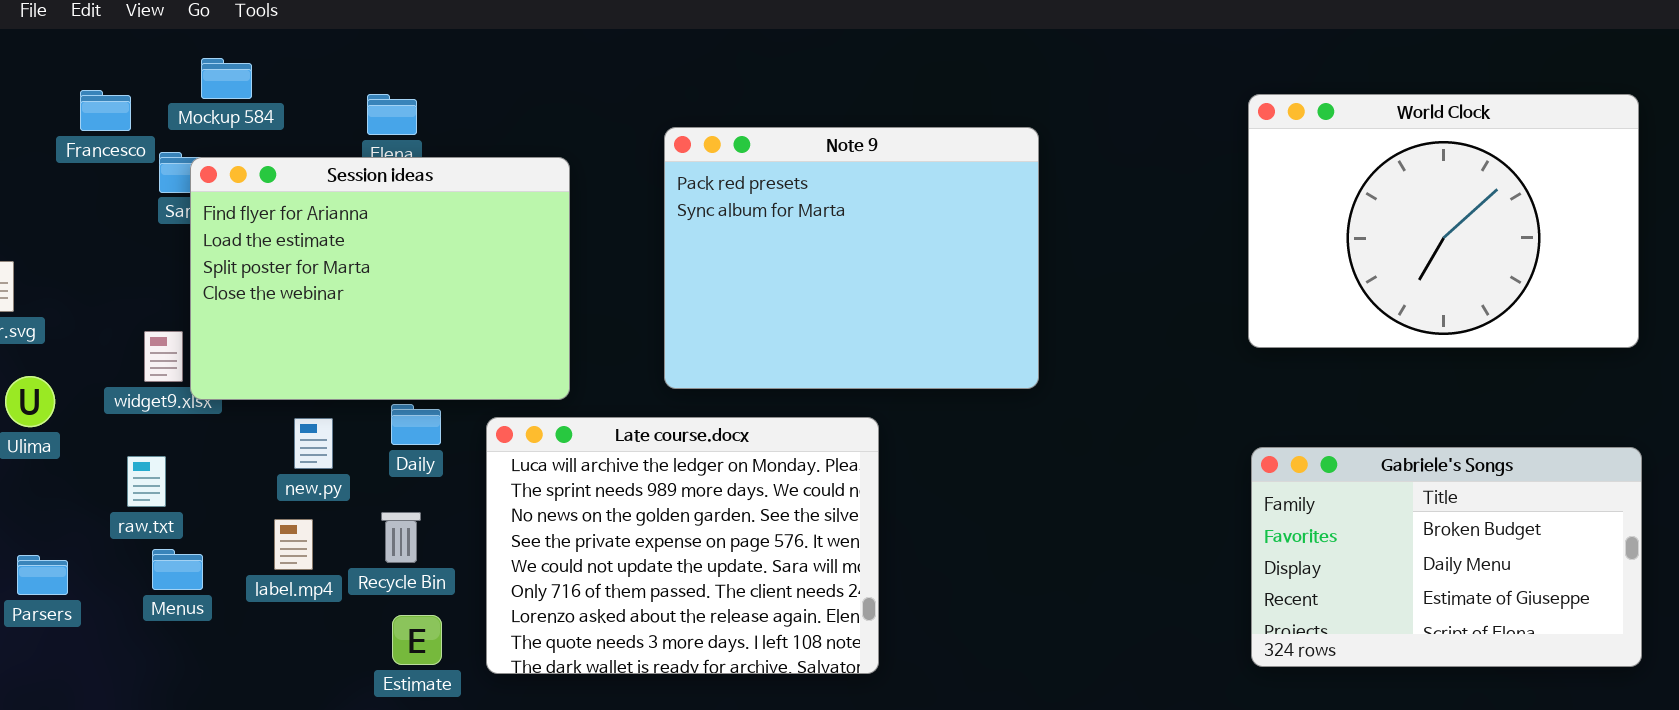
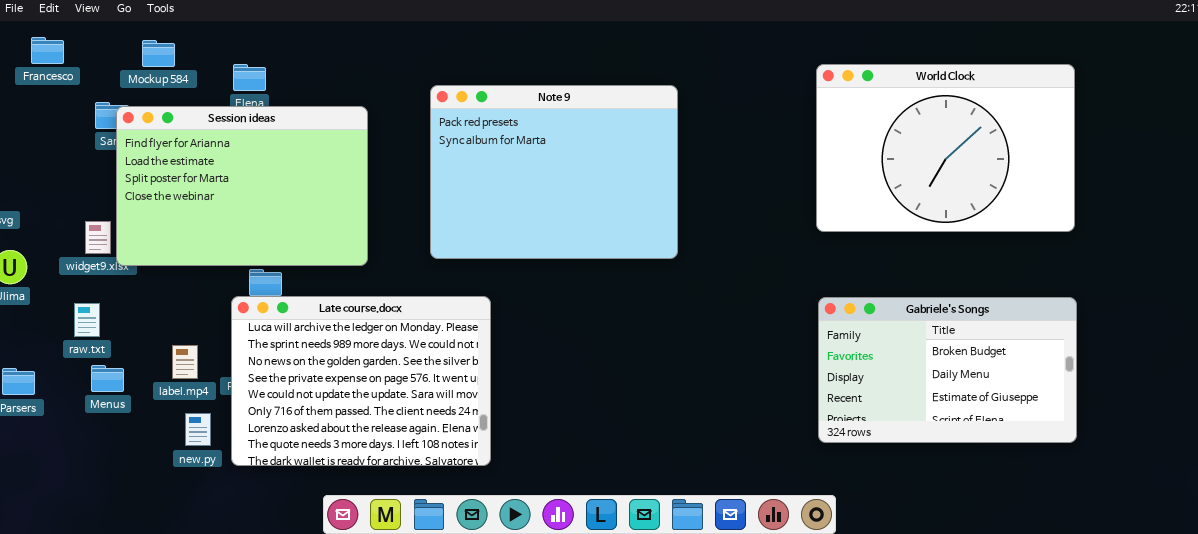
Mockup 584: [201,58,252,99] -> [142,40,175,67], moved
Francesco: [80,90,131,131] -> [31,37,64,64], moved
Late course.docx: [486,417,879,674] -> [231,296,491,466], moved
new.py: [294,418,333,469] -> [185,413,211,446], moved

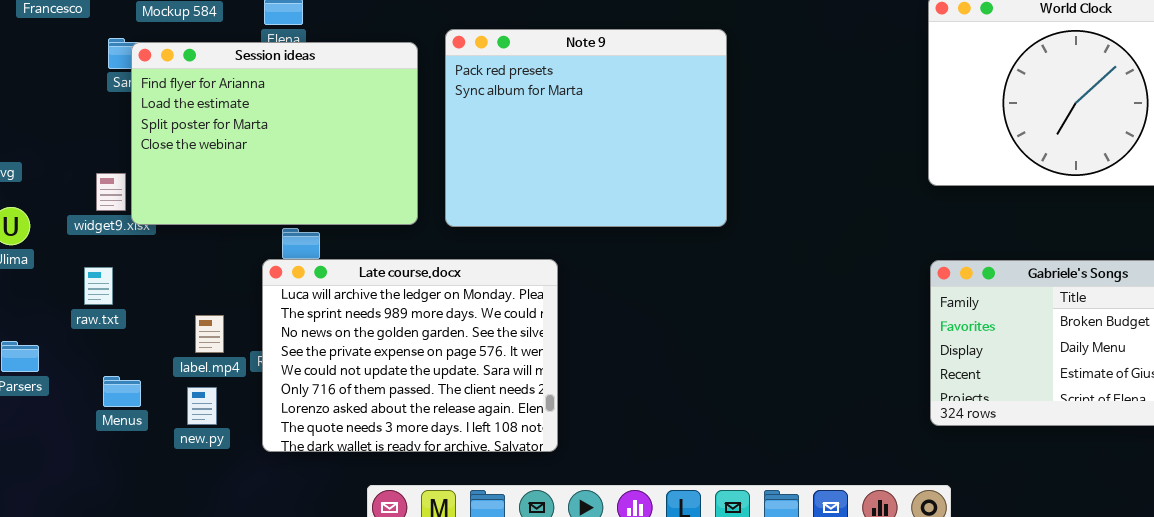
Note 9: [430,85,678,259] -> [445,29,727,227], moved
Menus: [91,365,124,392] -> [103,376,141,407], moved
new.py: [185,413,211,446] -> [187,387,217,425], moved

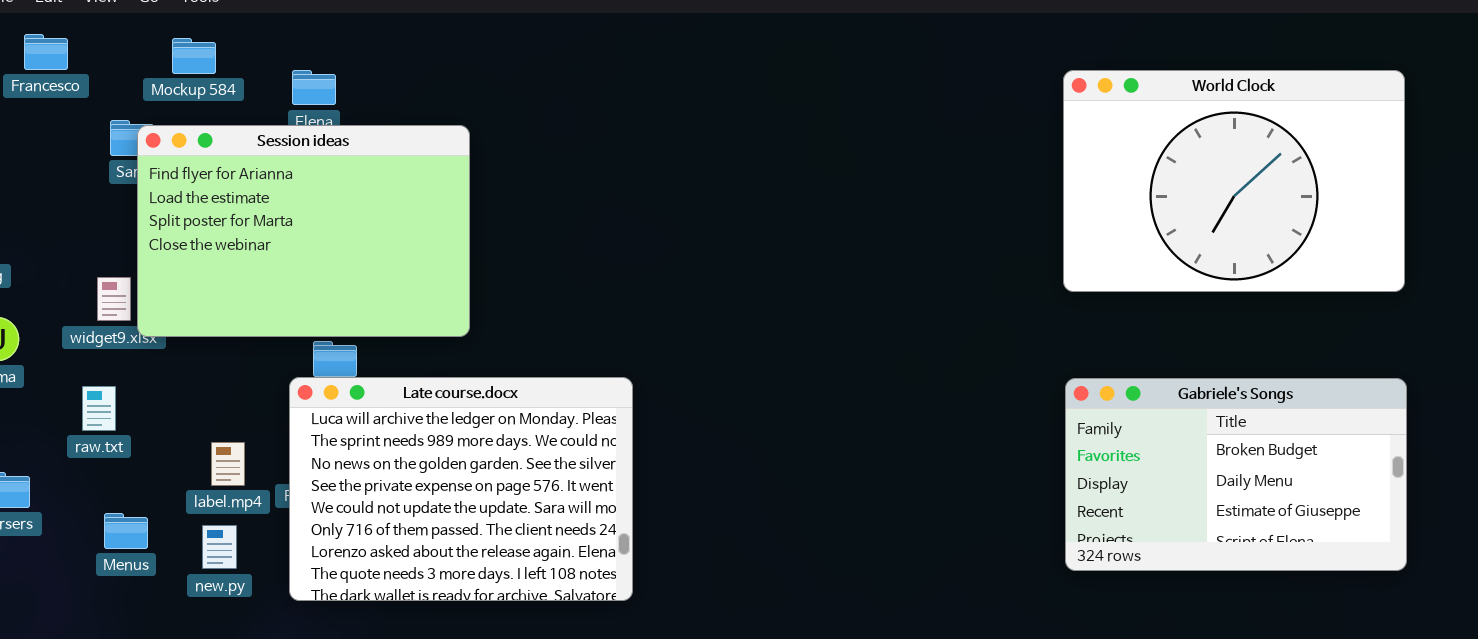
Note 9: [445,29,727,227] -> none, closed

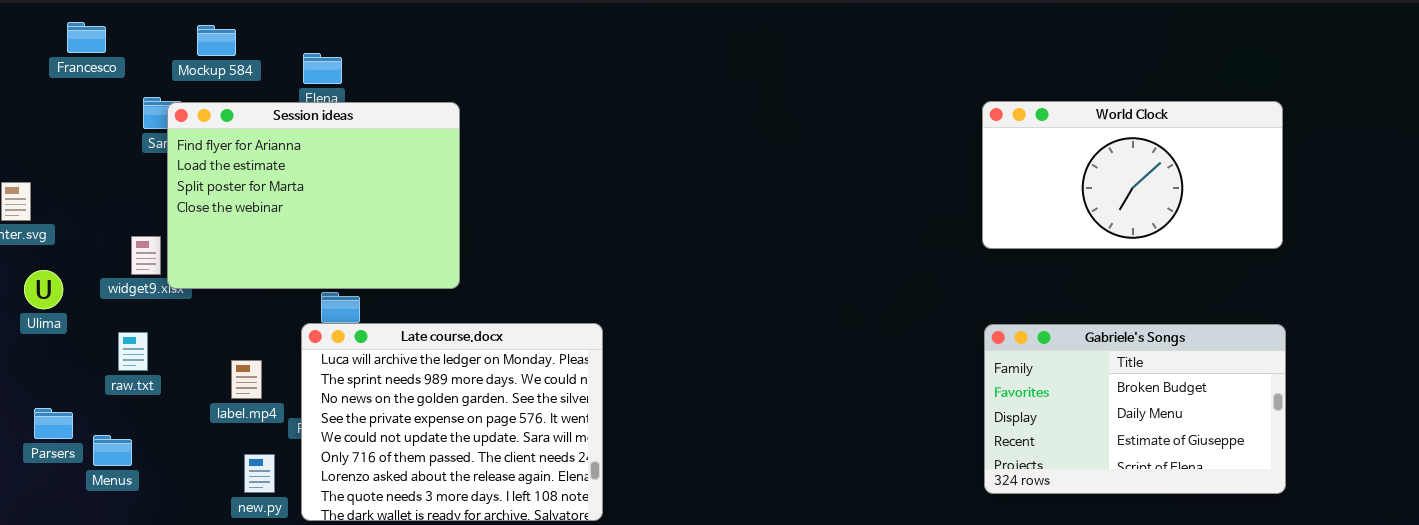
World Clock: [1063,70,1405,292] -> [982,101,1283,249], resized
label.mp4: [211,442,245,486] -> [231,360,262,399], moved
Menus: [104,513,148,549] -> [93,435,132,466], moved
new.py: [202,525,237,569] -> [244,454,275,493], moved

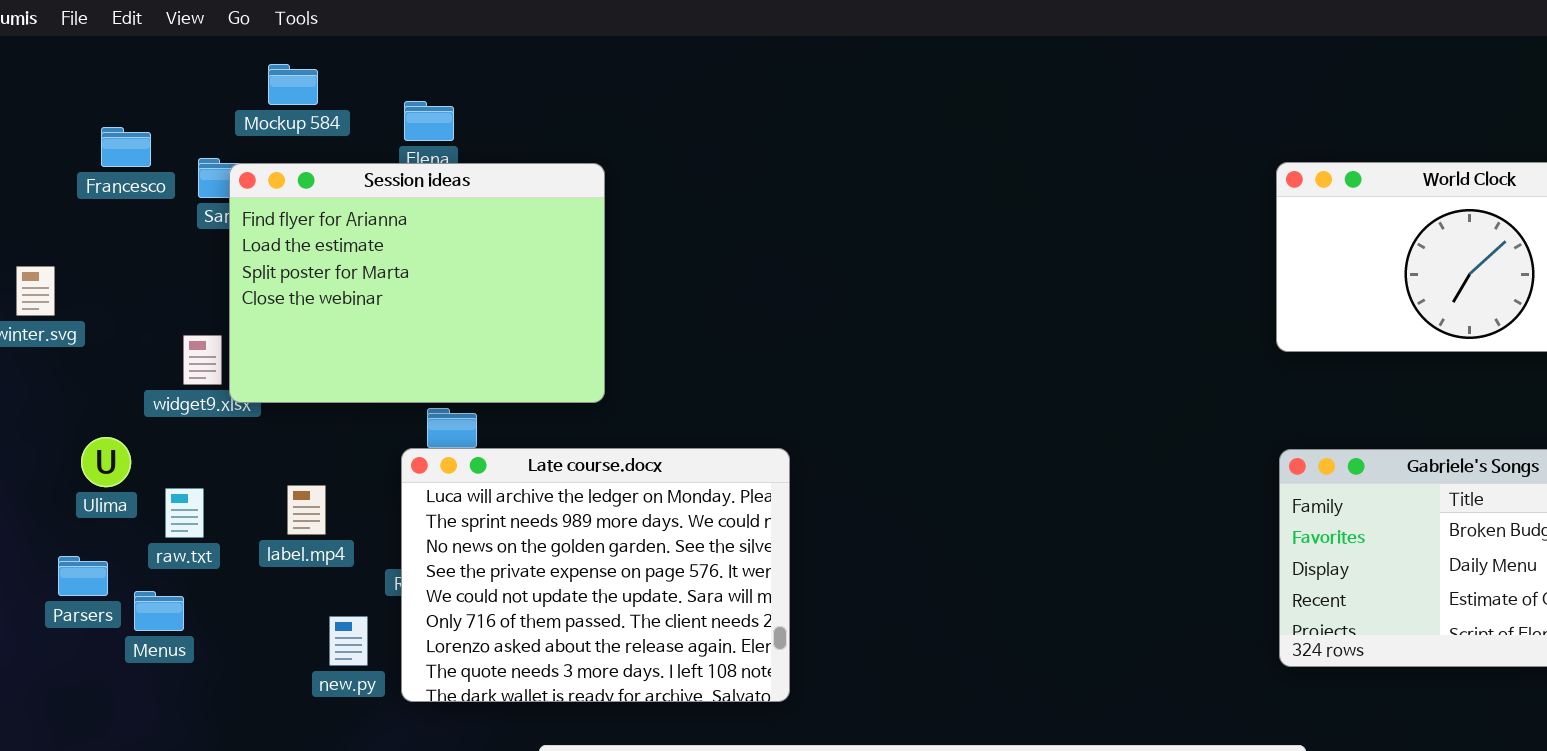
Francesco: [67,22,106,53] -> [101,127,151,167], moved
Ulima: [24,270,63,309] -> [81,437,131,487], moved
raw.txt: [118,332,148,371] -> [165,488,204,538], moved
label.mp4: [231,360,262,399] -> [287,485,326,535], moved

